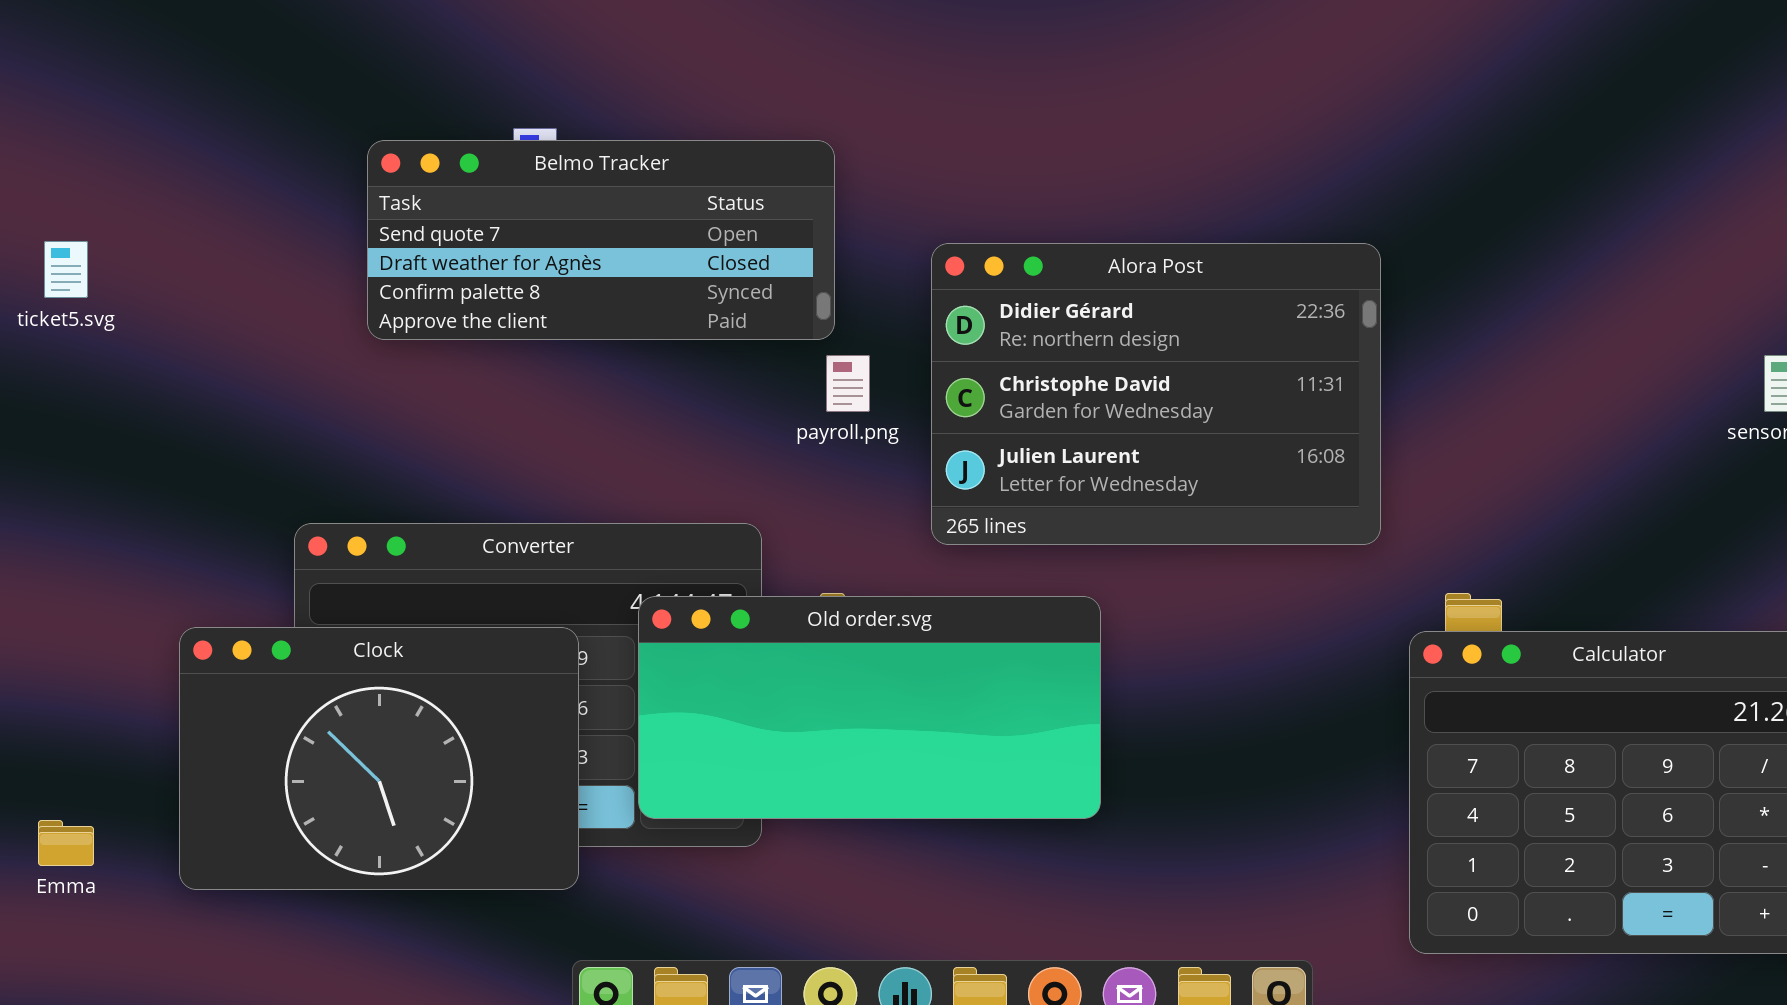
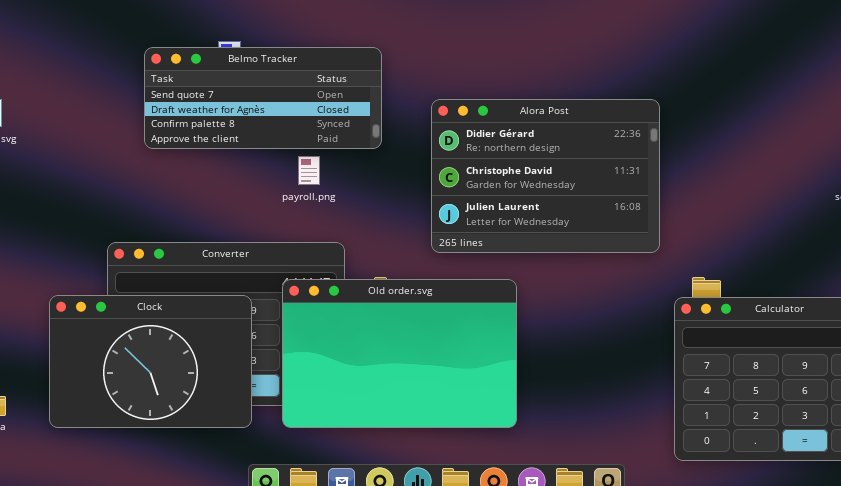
payroll.png: [826,355,870,412] -> [298,156,320,185], moved
Old order.svg: [638,596,1101,819] -> [282,279,517,428], resized

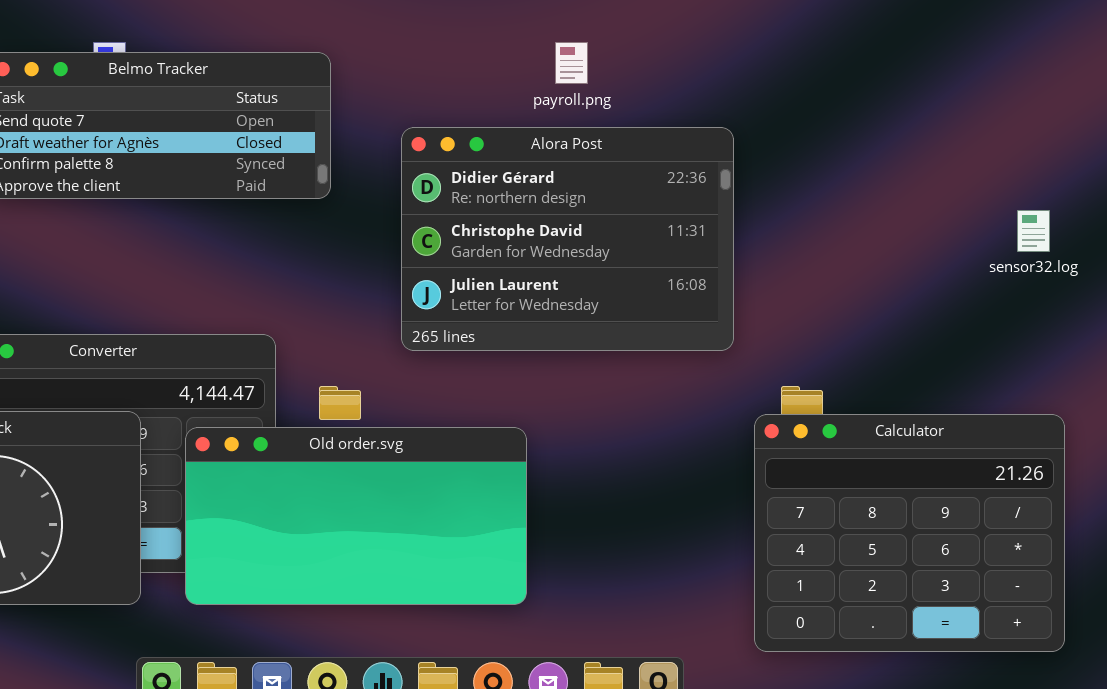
payroll.png: [298,156,320,185] -> [555,42,588,84], moved
Old order.svg: [282,279,517,428] -> [185,427,527,605], resized

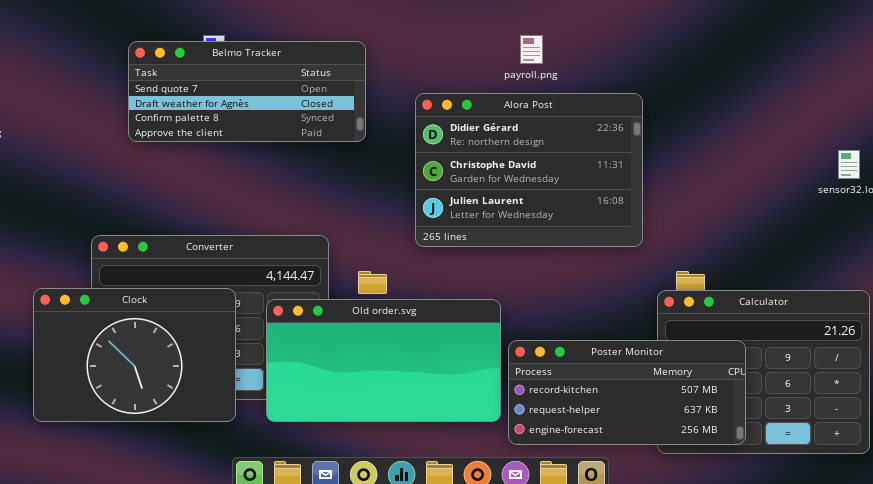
Poster Monitor: none -> [508,340,746,445], opened

